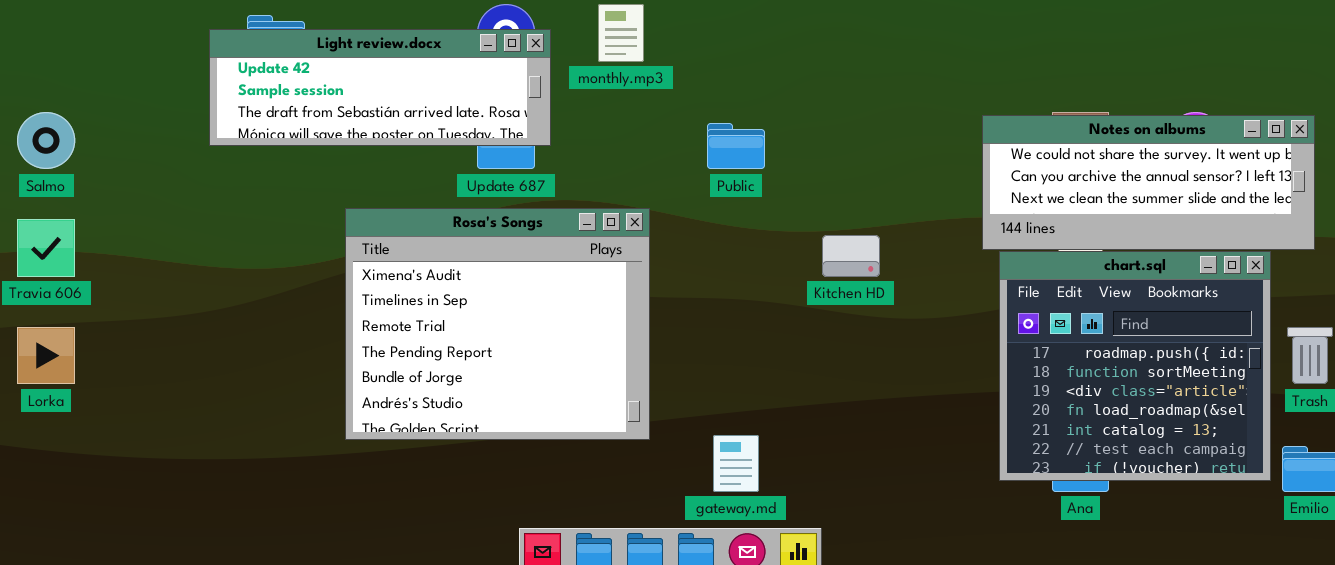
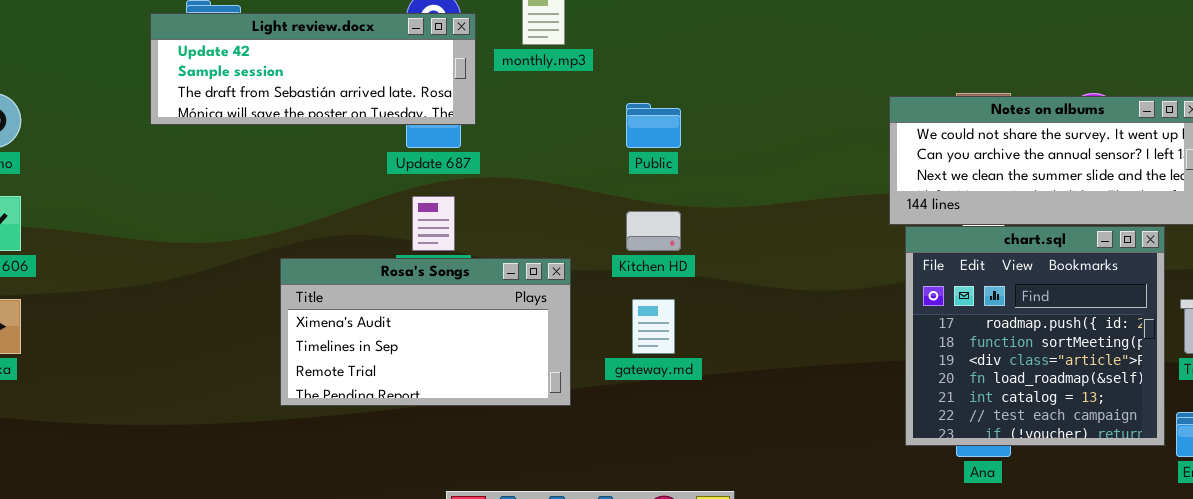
Rosa's Songs: [345,208,650,440] -> [280,258,571,406], resized
Kitchen HD: [822,235,880,277] -> [626,211,681,251], moved
gateway.md: [713,435,759,492] -> [632,299,675,354], moved

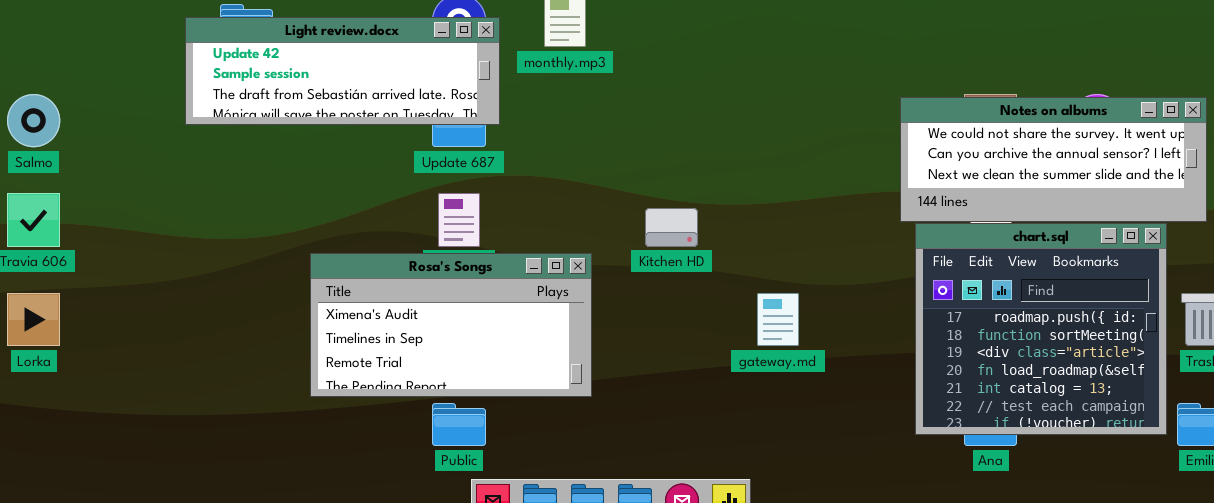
Public: [626,103,681,148] -> [432,403,486,446], moved
gateway.md: [632,299,675,354] -> [757,293,799,346], moved

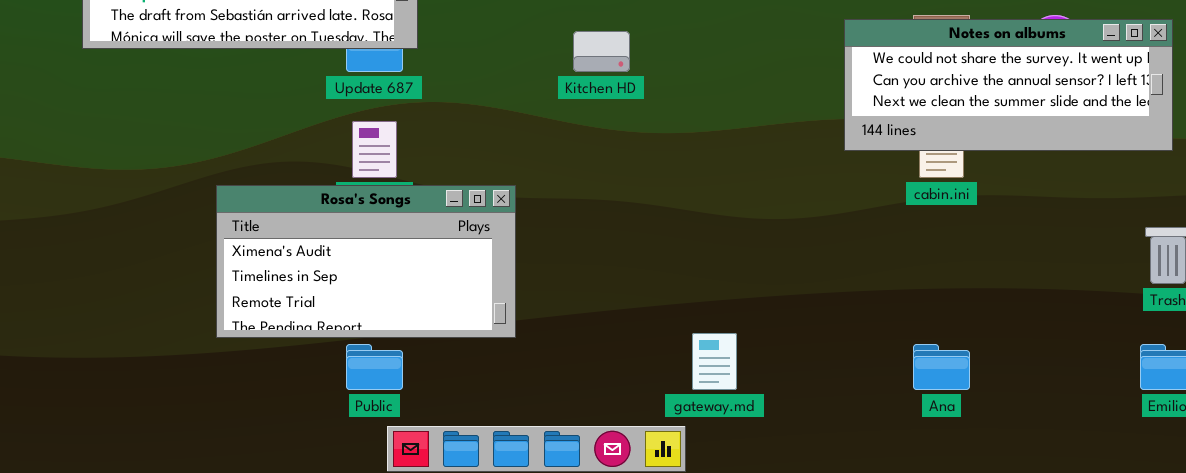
Kitchen HD: [645,208,698,247] -> [573,31,630,72], moved
chart.sql: [915,223,1167,435] -> none, closed
gateway.md: [757,293,799,346] -> [692,333,737,390], moved

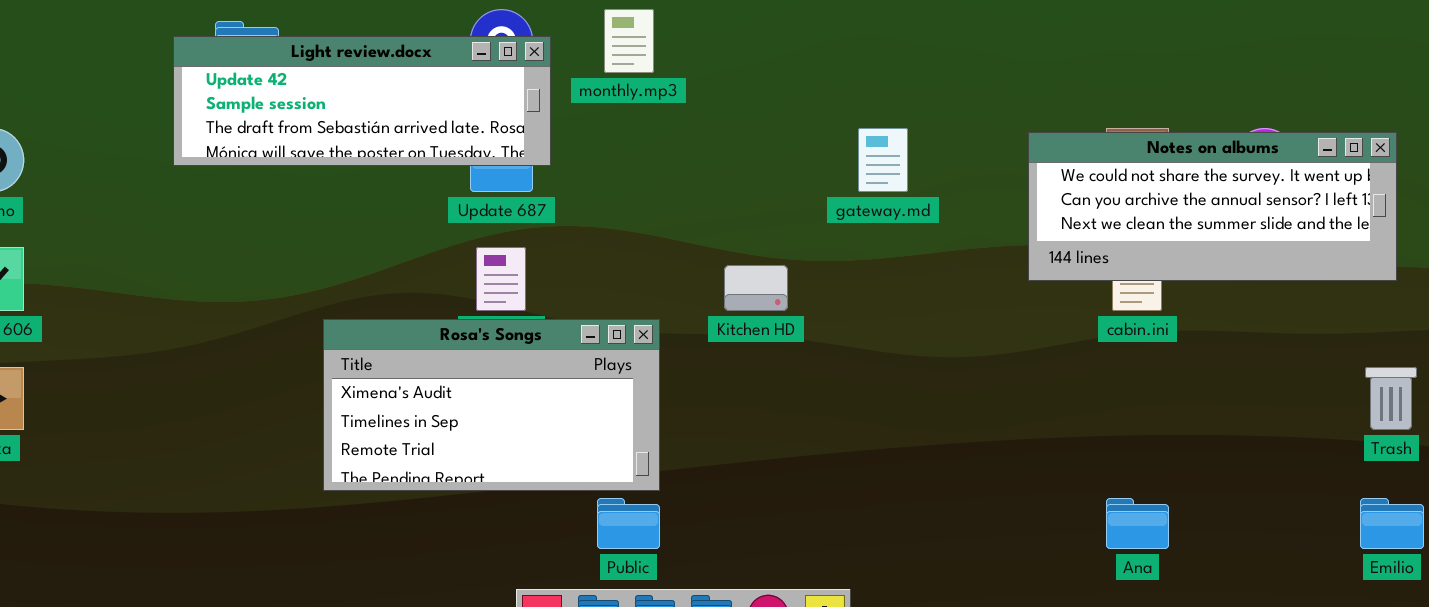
Kitchen HD: [573,31,630,72] -> [724,265,788,311], moved
gateway.md: [692,333,737,390] -> [858,128,908,192], moved
Public: [346,344,403,390] -> [597,498,660,549], moved

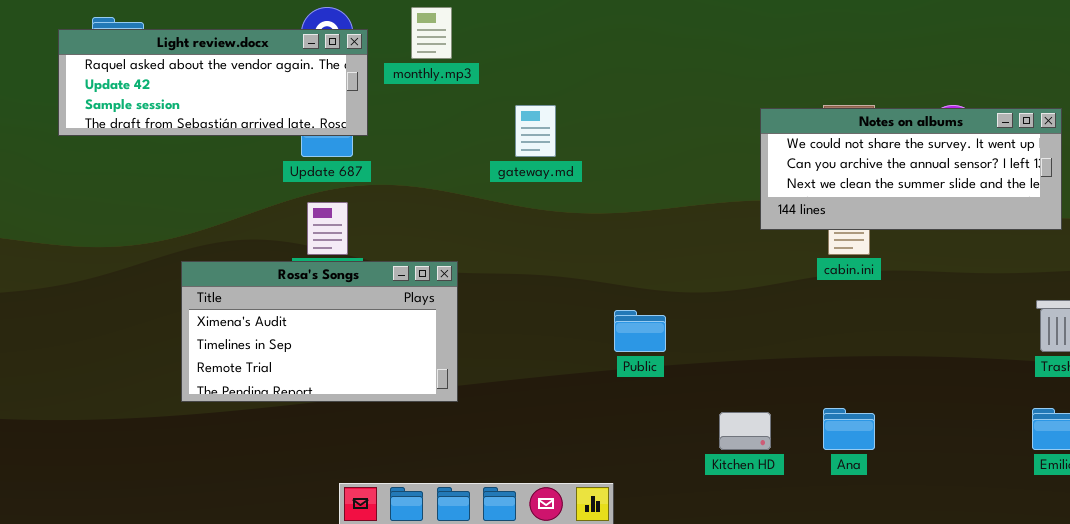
Light review.docx: [173,36,551,166] -> [58,29,368,136], scrolled up 1 row
gateway.md: [858,128,908,192] -> [515,105,556,157], moved
Kitchen HD: [724,265,788,311] -> [719,412,771,450], moved
Public: [597,498,660,549] -> [614,310,666,352], moved

